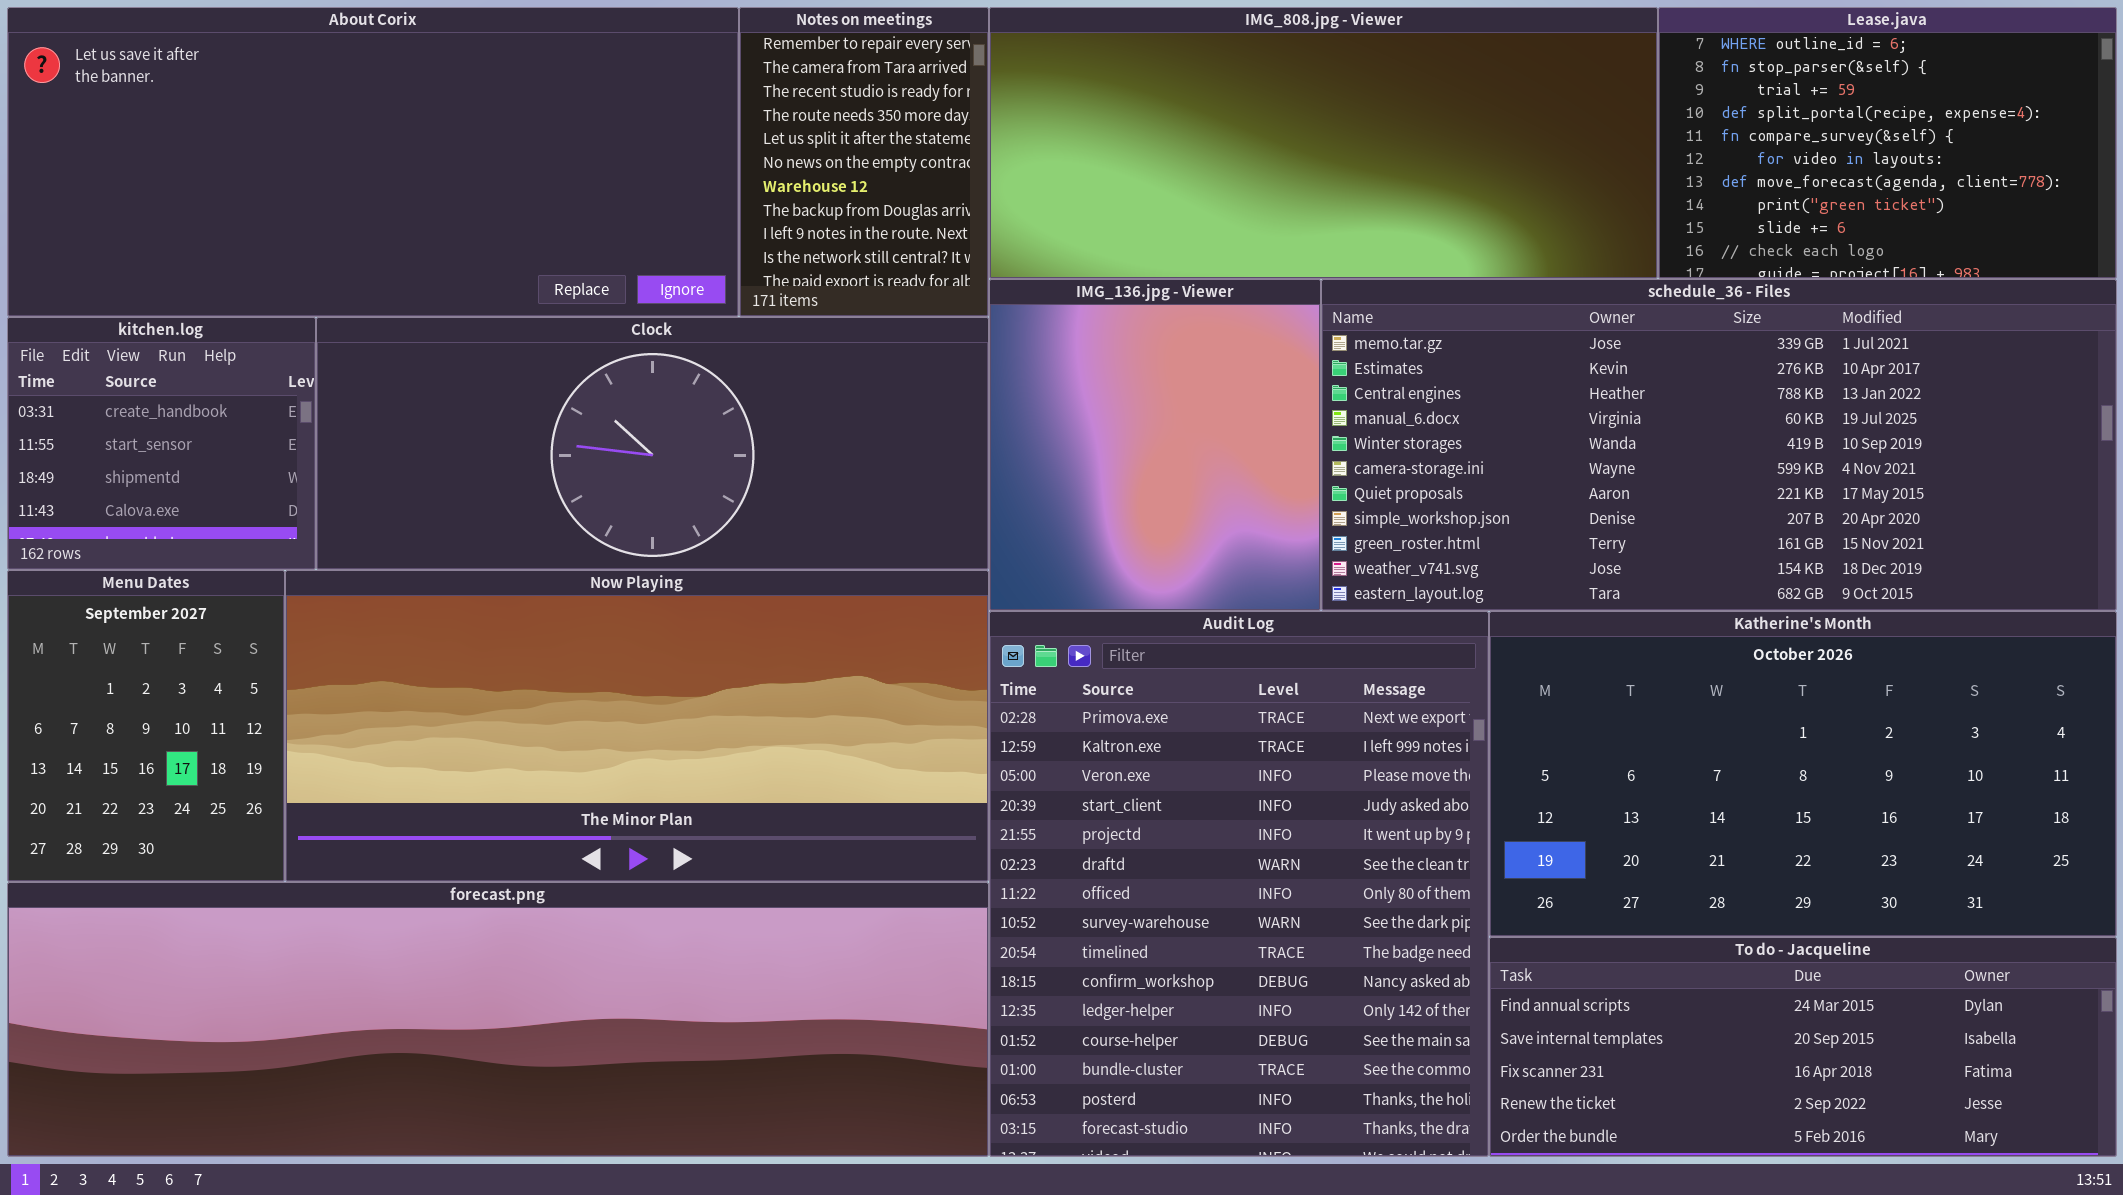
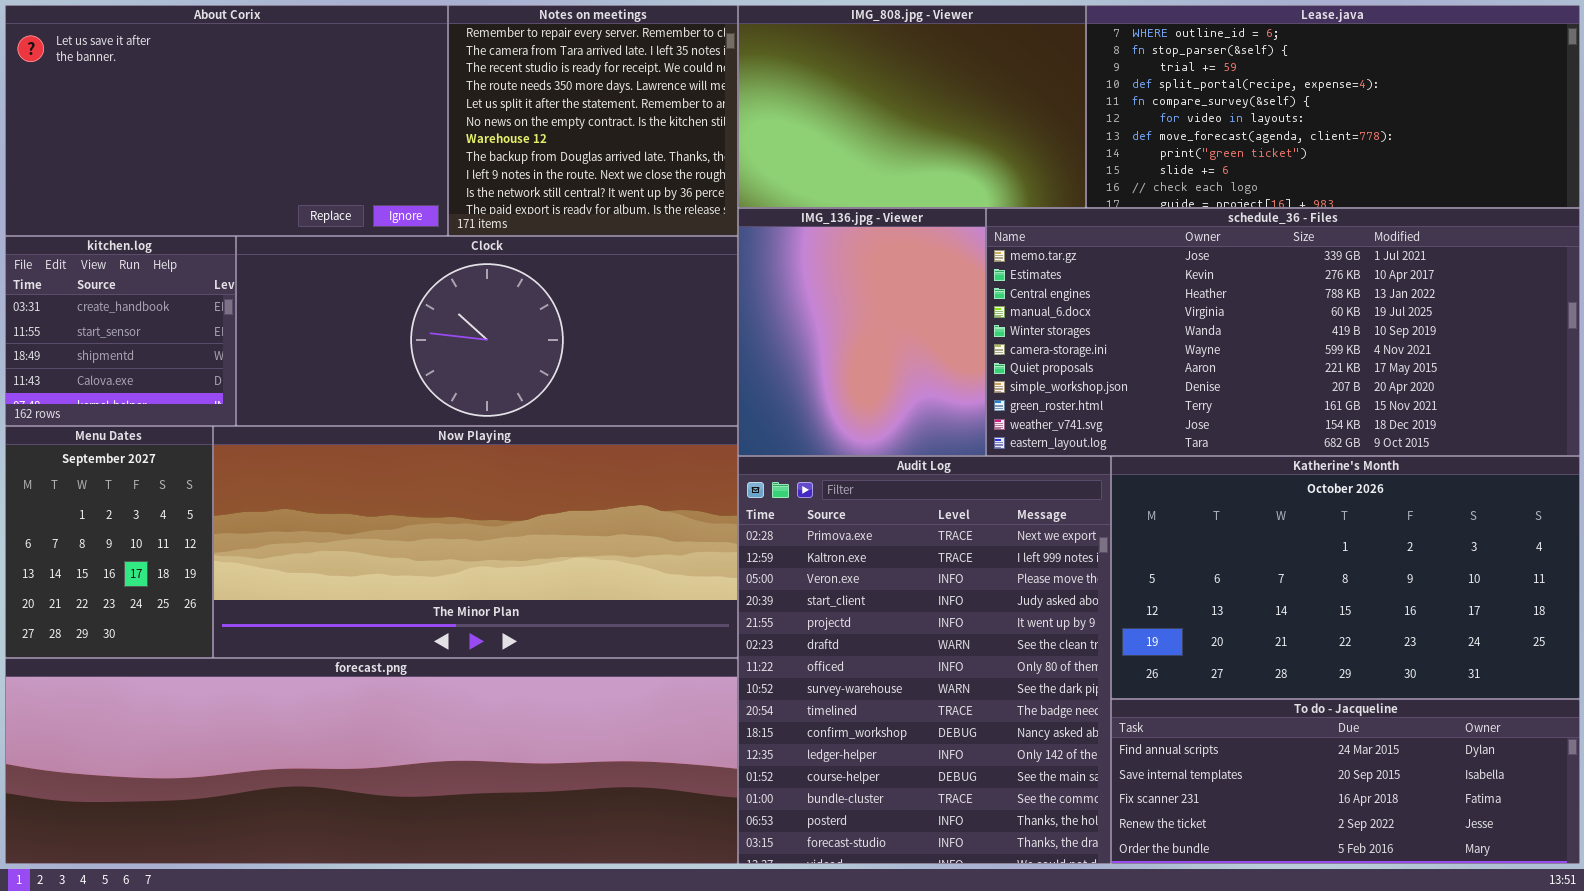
About Corix: [7,7,739,317] -> [5,5,448,236], resized
Notes on meetings: [739,7,989,317] -> [448,5,738,236], resized
IMG_808.jpg - Viewer: [989,7,1658,279] -> [738,5,1086,208], resized
Lease.java: [1658,7,2117,279] -> [1086,5,1580,208], resized

